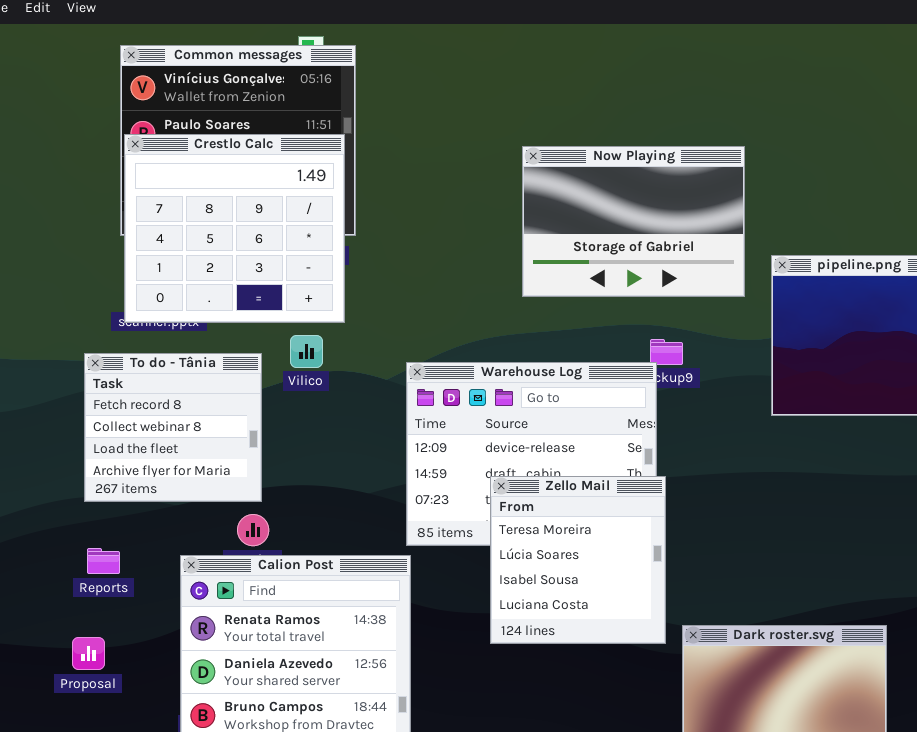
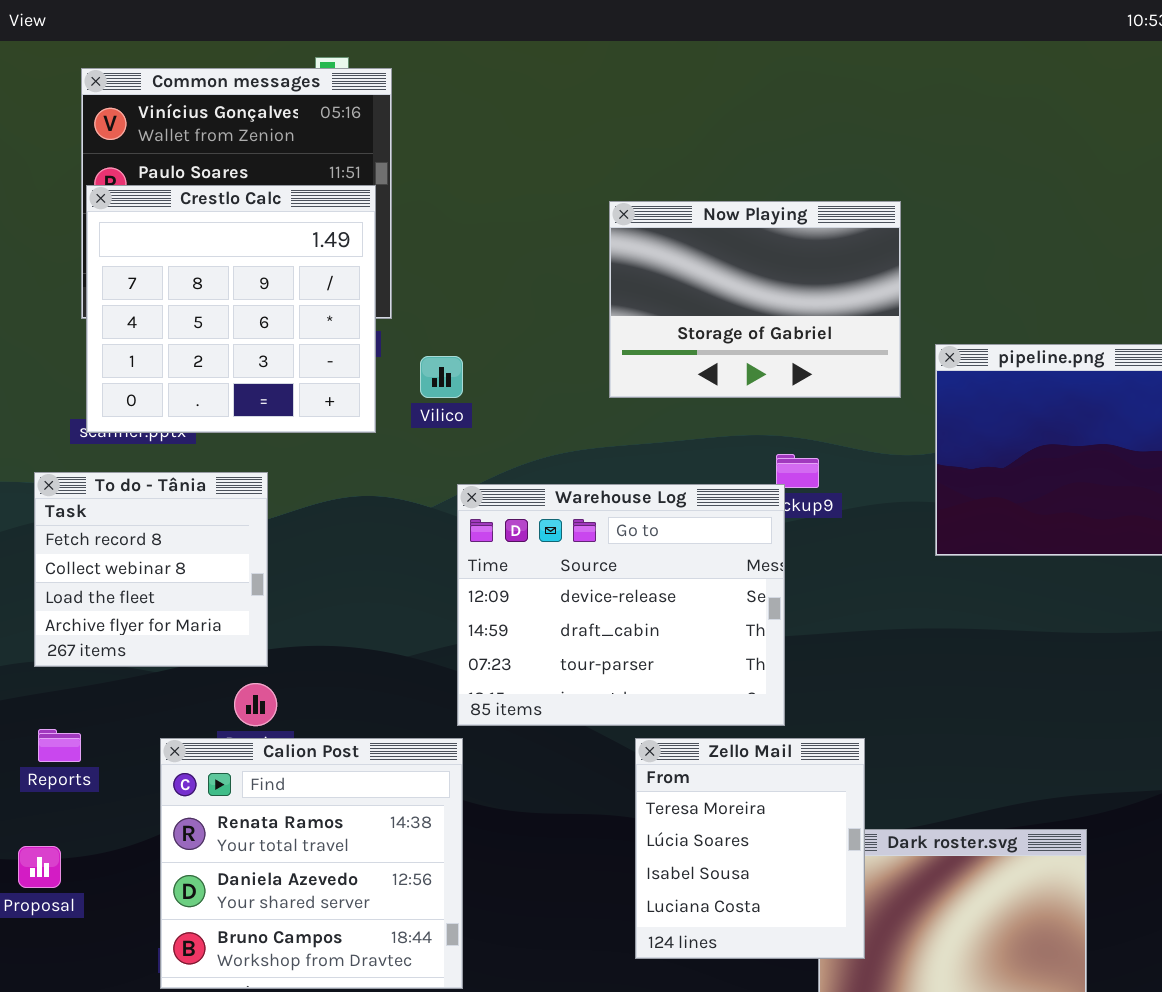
Vilico: [290,335,323,368] -> [420,356,463,398], moved
Zello Mail: [490,476,666,644] -> [635,738,865,959], moved

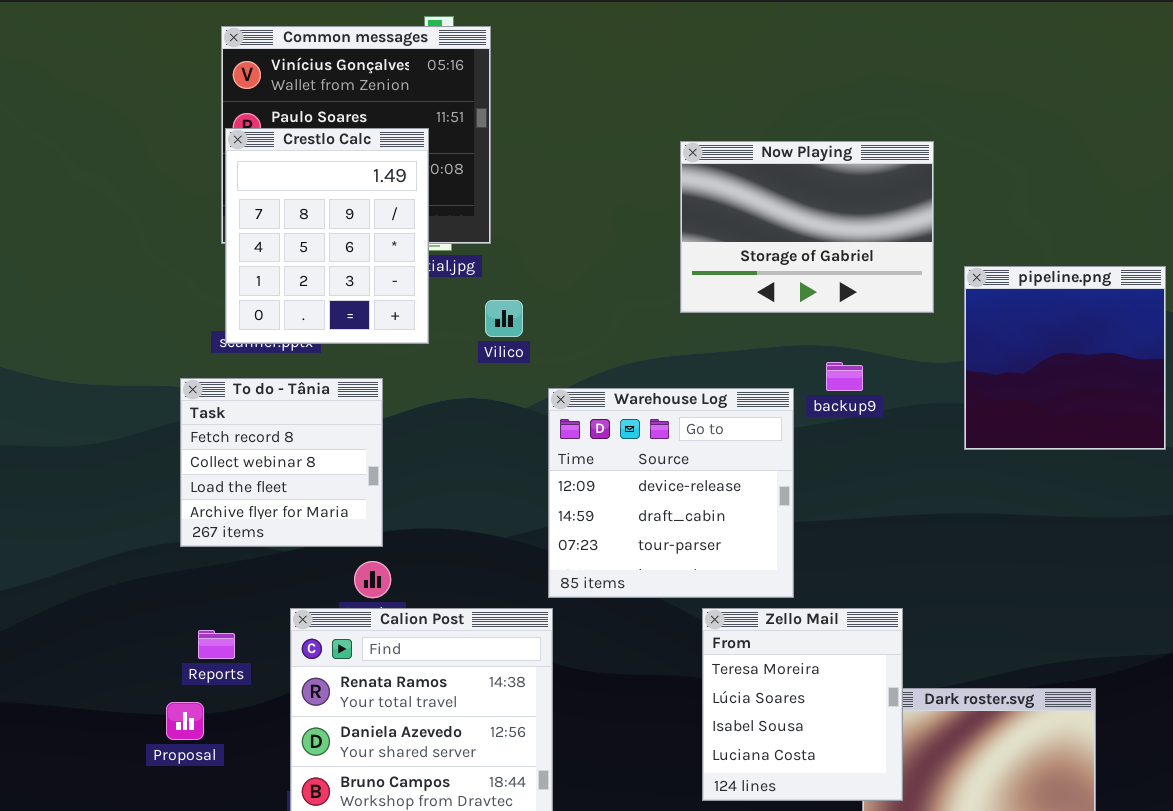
Crestlo Calc: [86,185,376,433] -> [225,128,429,344], resized
Vilico: [420,356,463,398] -> [485,300,523,337], moved
Warehouse Log: [457,484,785,726] -> [548,388,794,598], resized
Reports: [38,729,81,762] -> [198,630,235,659], moved

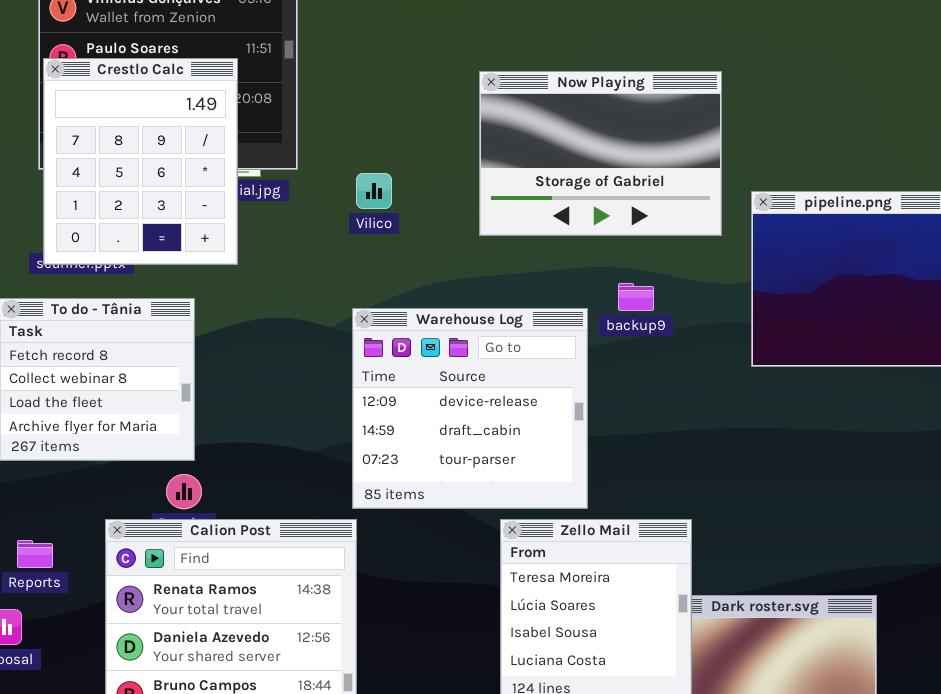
Vilico: [485,300,523,337] -> [356,173,392,209], moved

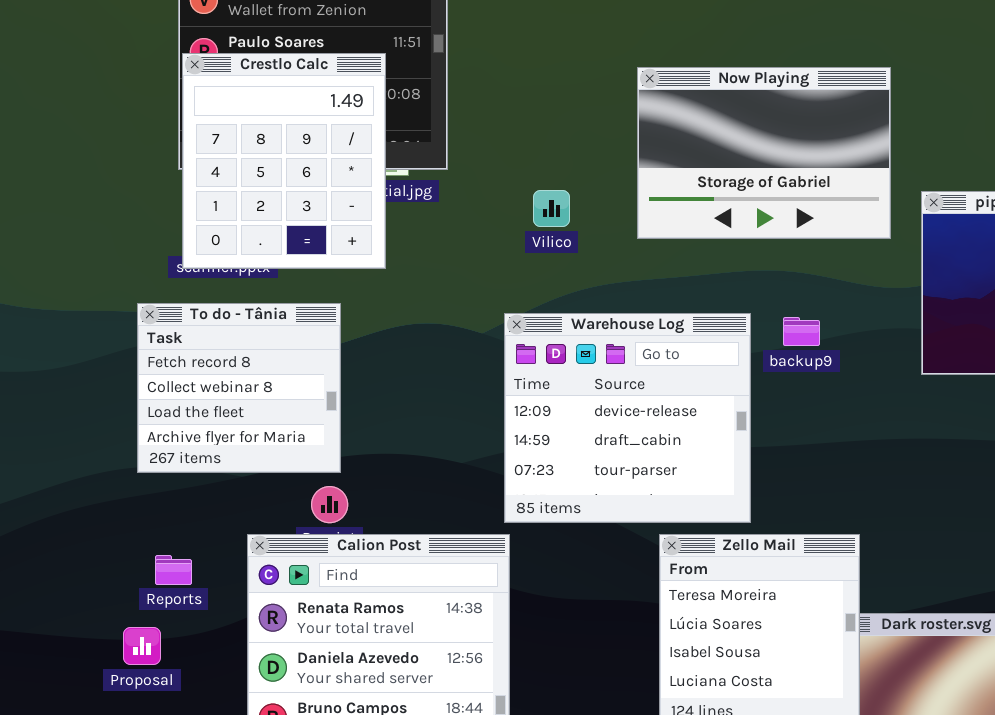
Vilico: [356,173,392,209] -> [533,190,570,227], moved
backup9: [618,283,654,311] -> [783,317,820,346], moved

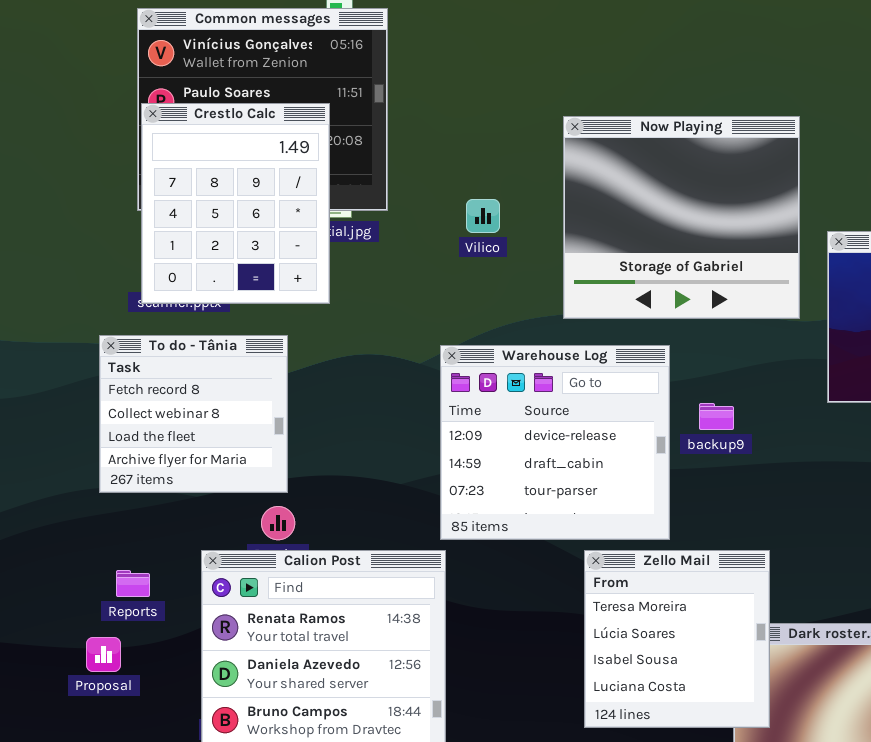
Now Playing: [637,67,891,239] -> [563,116,800,319], resized
Vilico: [533,190,570,227] -> [466,199,500,233], moved
backup9: [783,317,820,346] -> [699,403,734,430], moved

